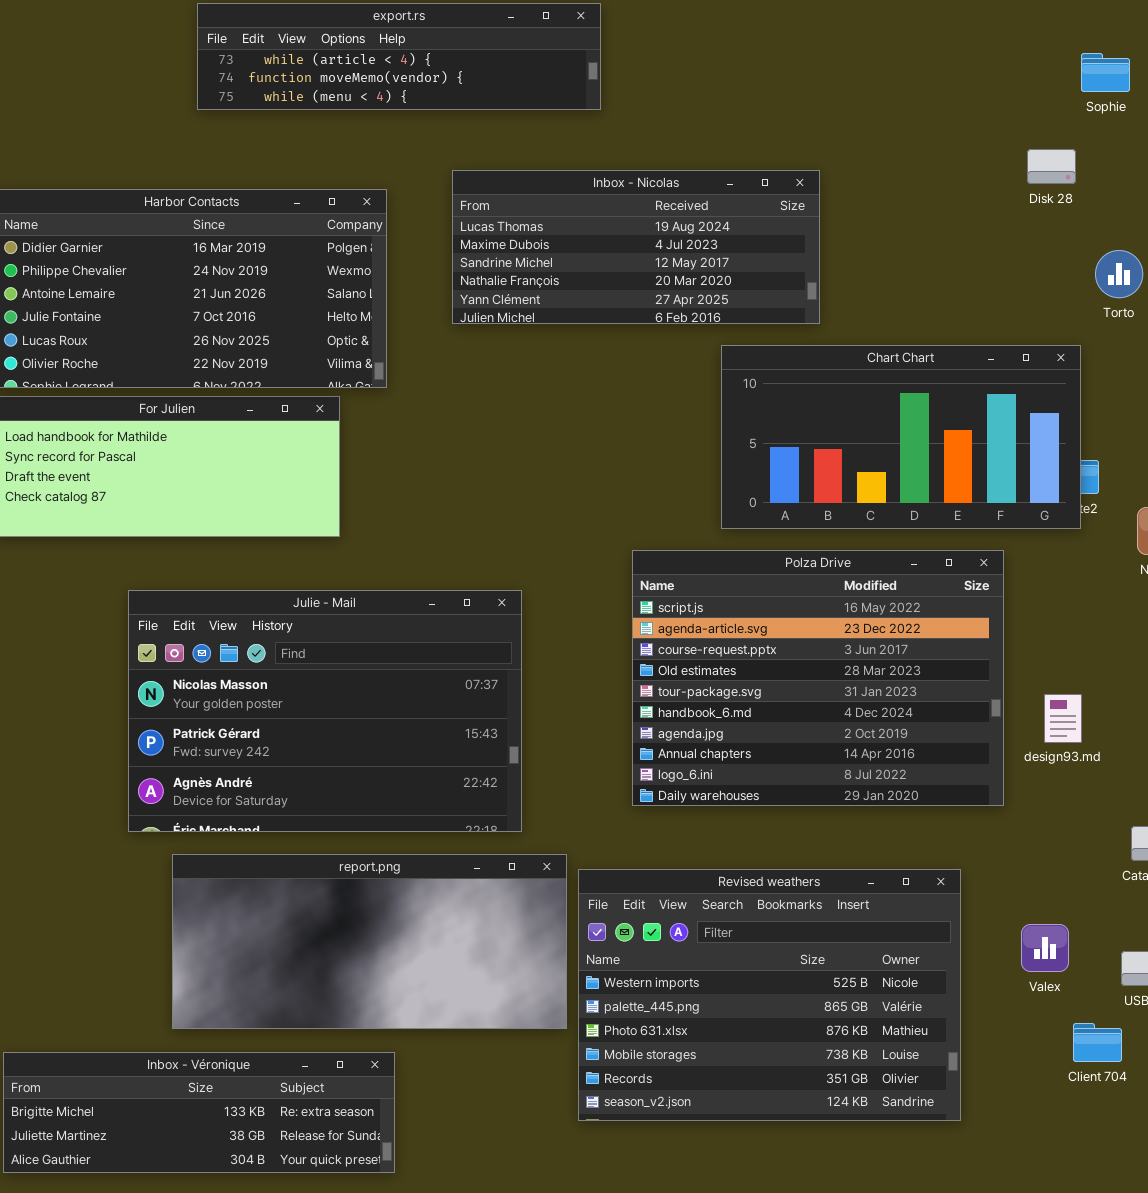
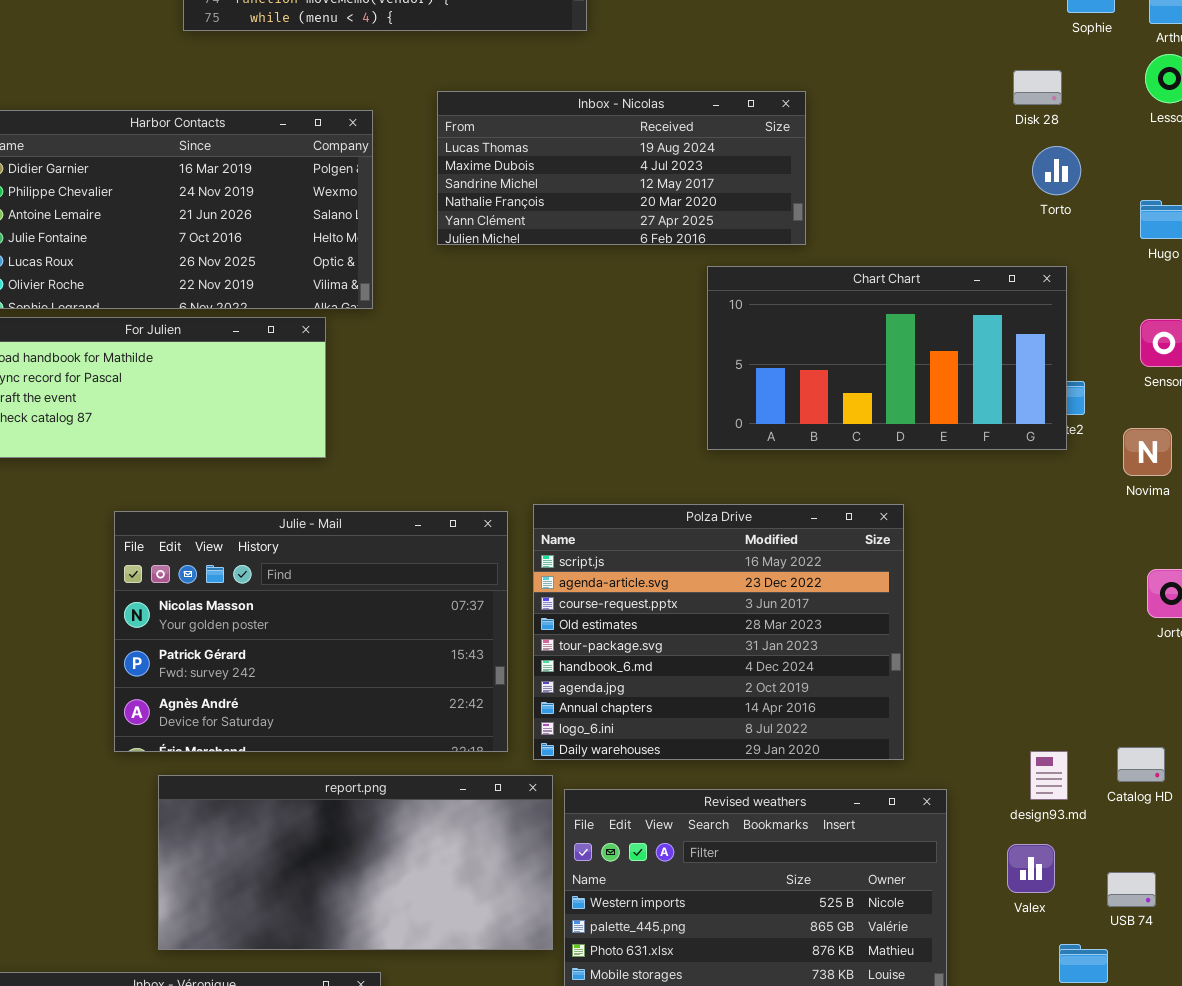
Torto: [1095,250,1143,298] -> [1032,146,1081,195], moved
Polza Drive: [632,550,1004,806] -> [533,504,904,760], moved
design93.md: [1044,694,1082,743] -> [1030,751,1068,800], moved

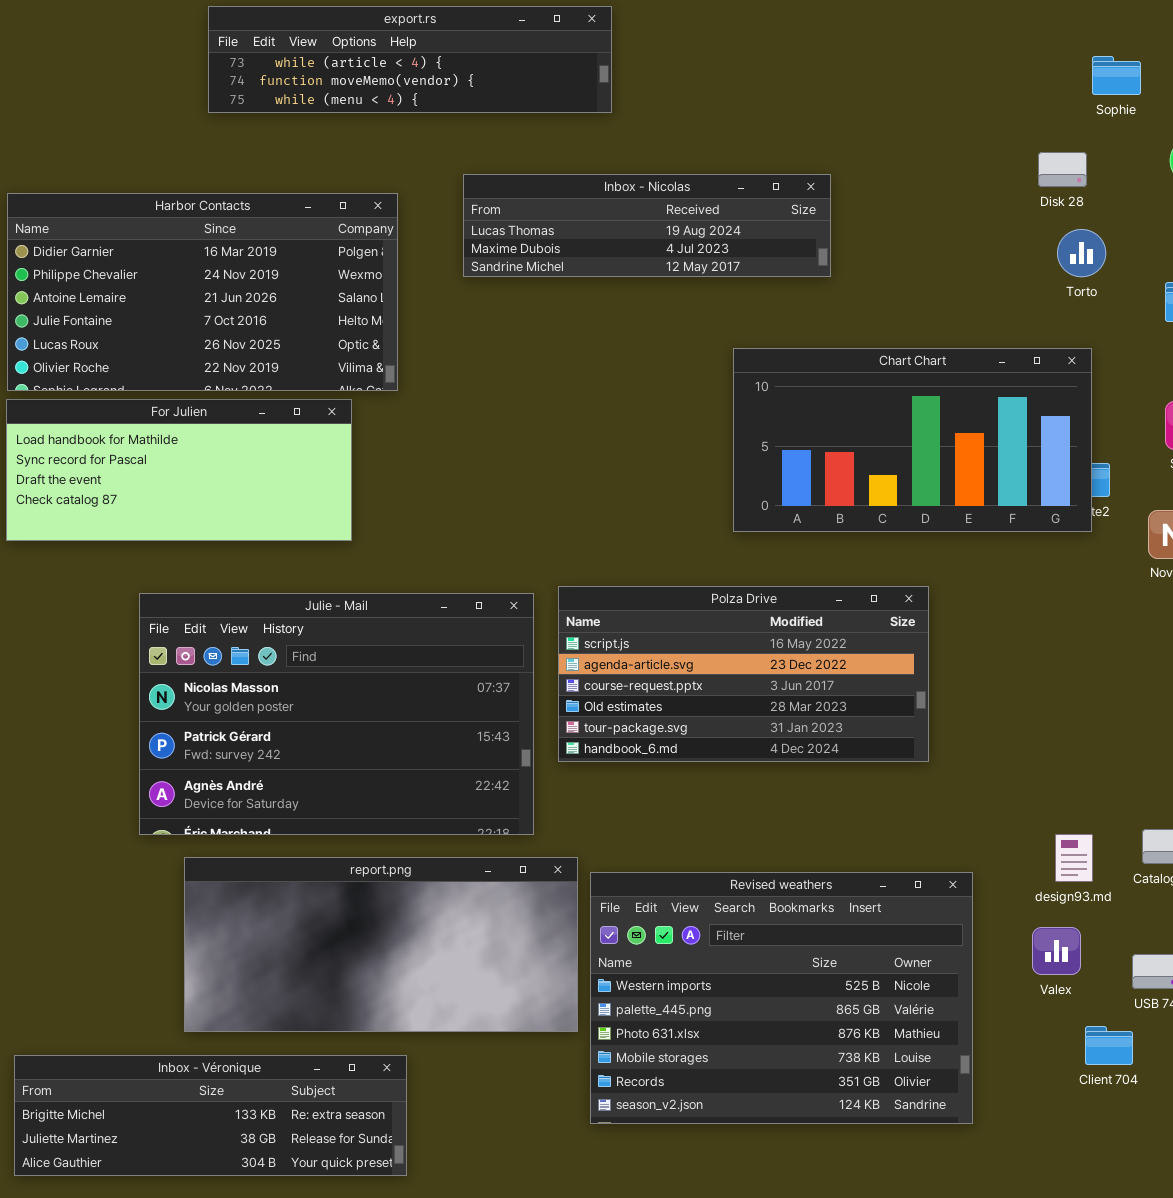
Inbox - Nicolas: [437,91,806,245] -> [463,174,831,277], resized
Polza Drive: [533,504,904,760] -> [558,586,929,762], resized

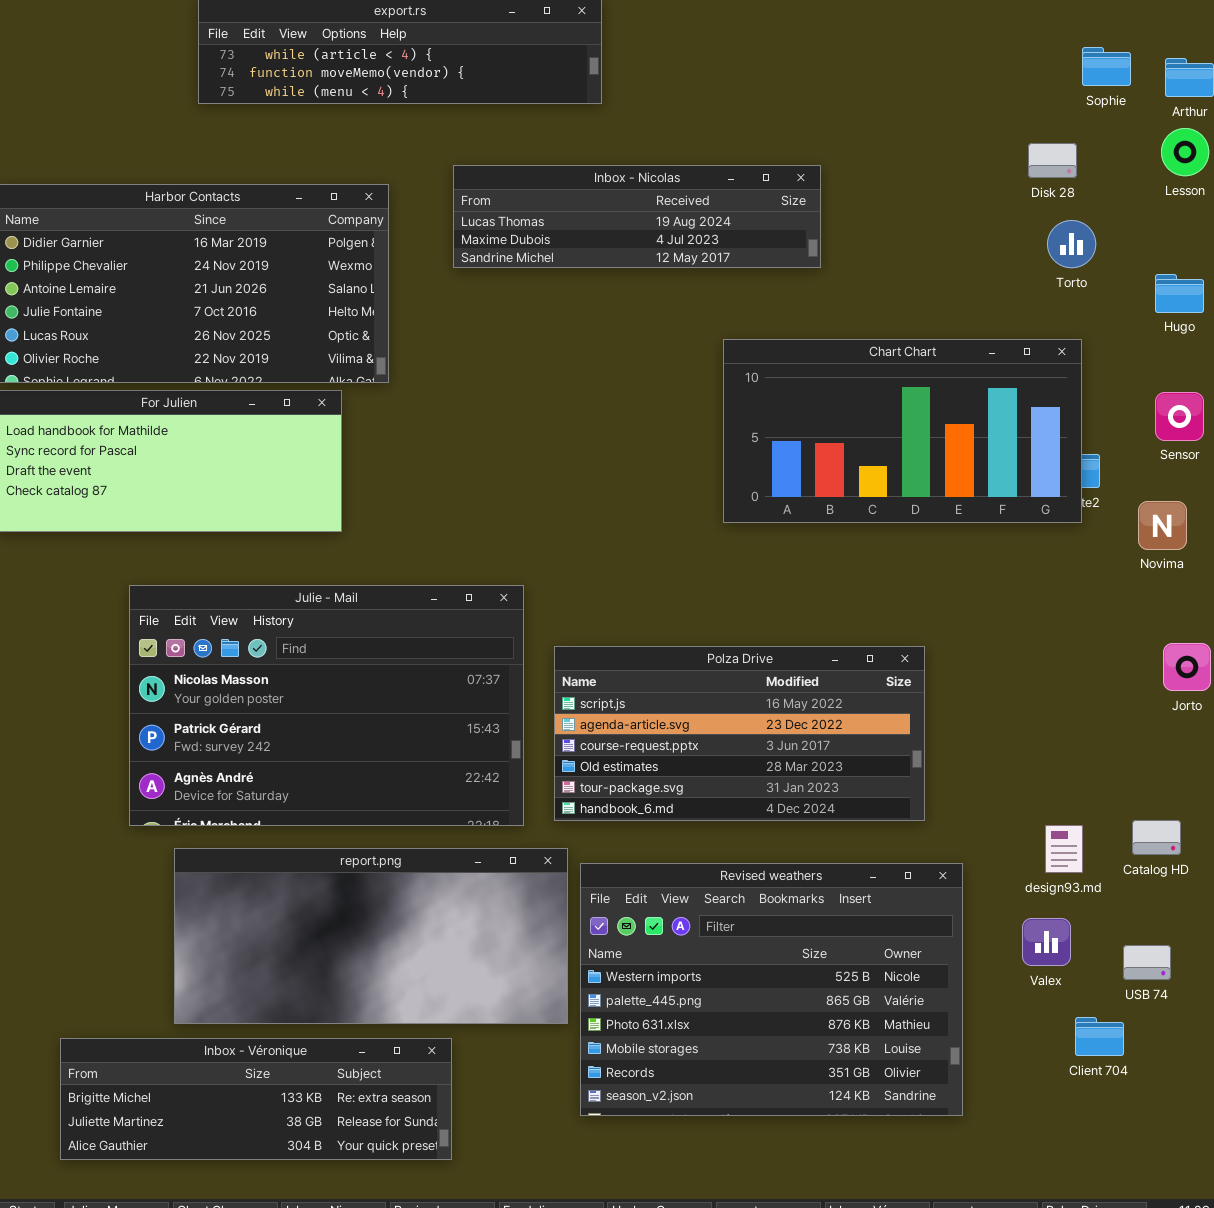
Polza Drive: [558,586,929,762] -> [554,646,925,821], moved
Inbox - Véronique: [14,1055,407,1176] -> [60,1038,452,1160], moved

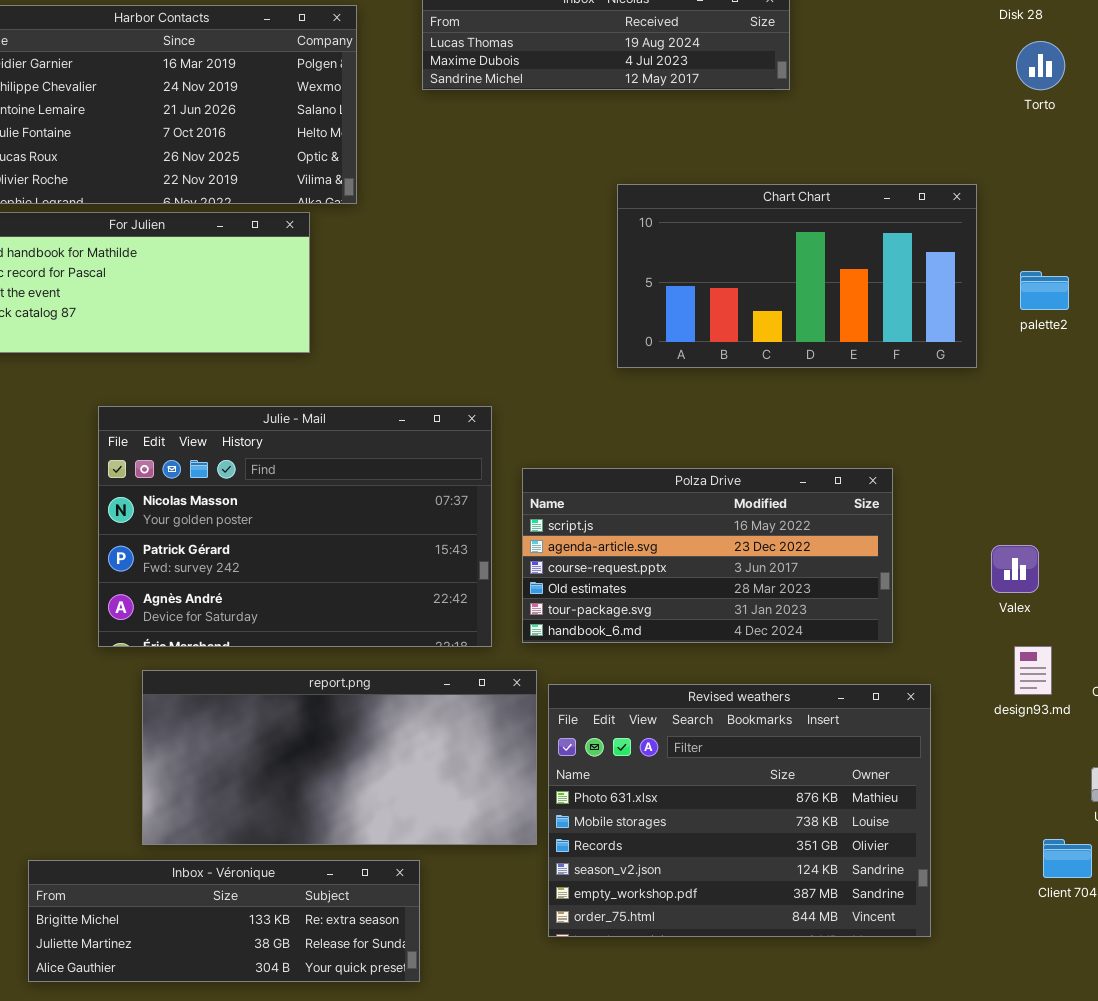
Chart Chart: [723,339,1082,523] -> [617,184,977,368], moved
Revised weathers: [580,863,963,1116] -> [548,684,931,937], scrolled down 2 rows
Valex: [1022,918,1071,966] -> [991,545,1039,593], moved

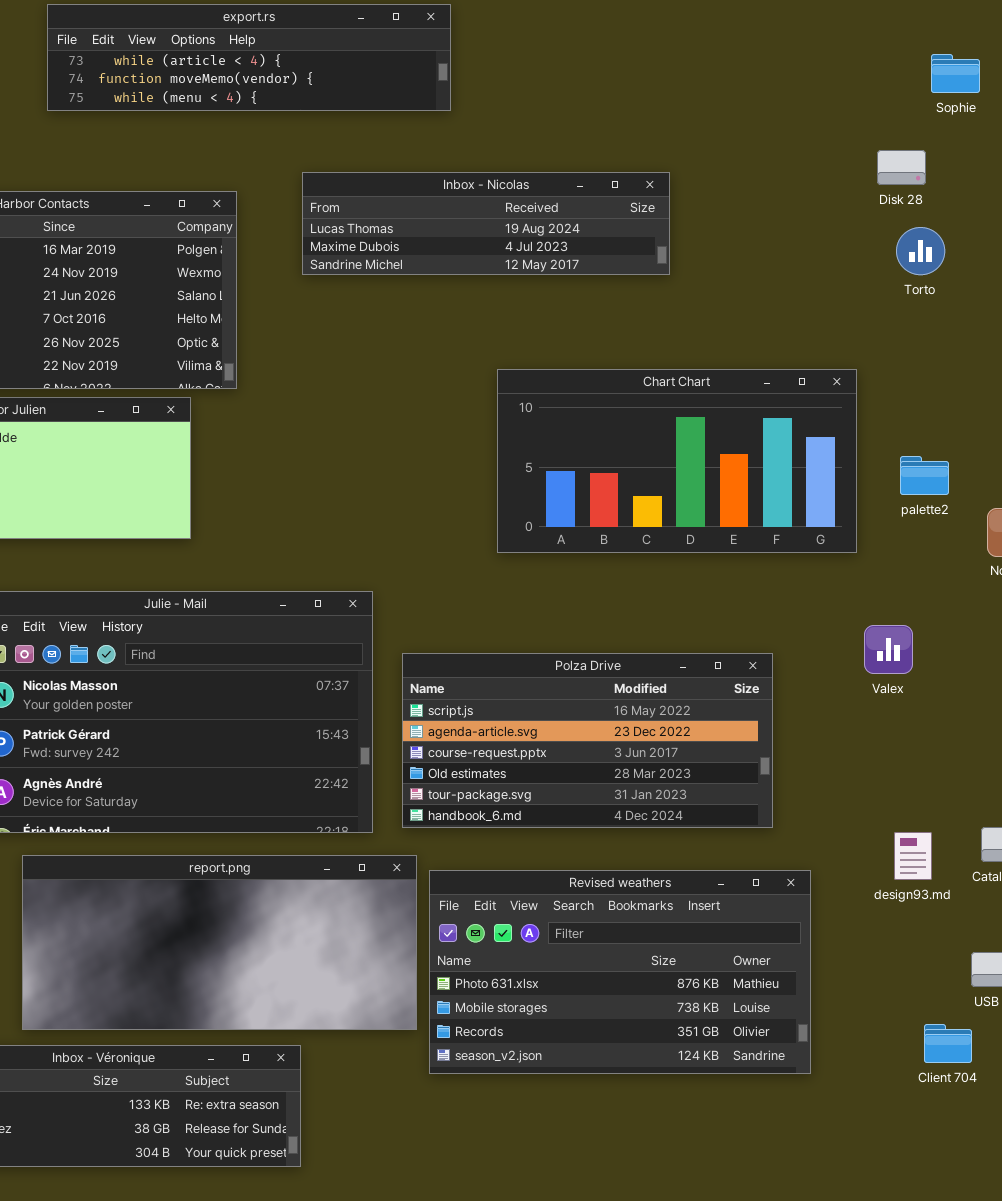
Valex: [991,545,1039,593] -> [864,625,913,674], moved
Revised weathers: [548,684,931,937] -> [429,870,811,1074], resized

